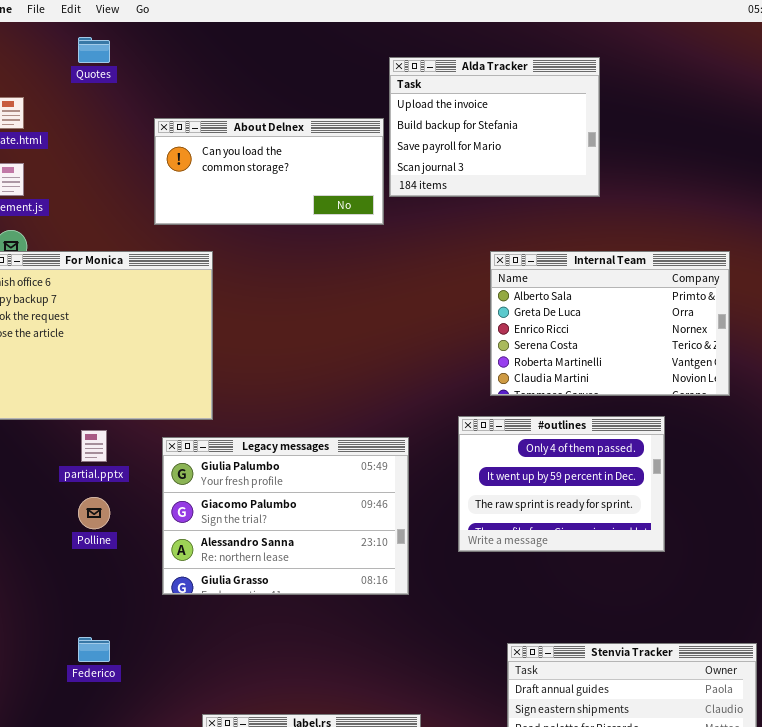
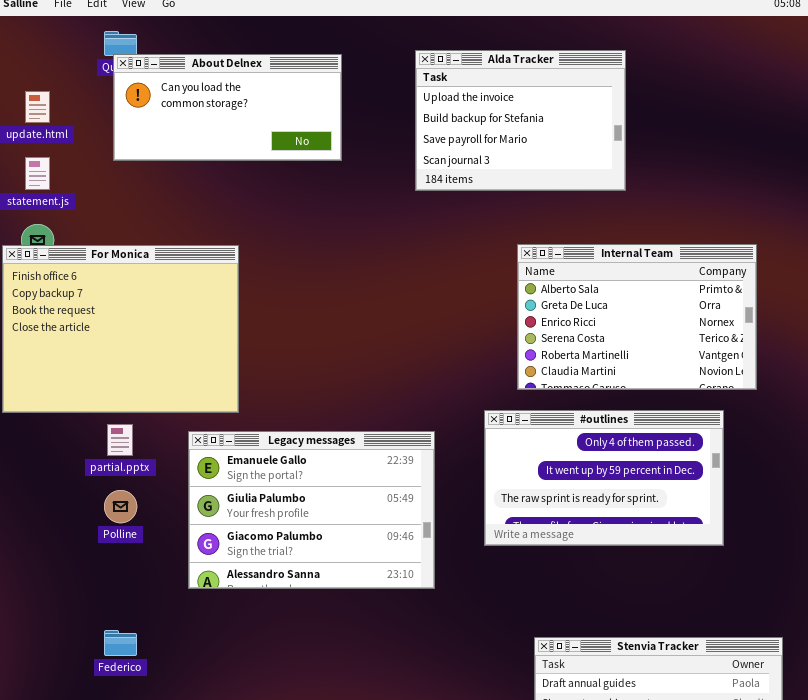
About Delnex: [154,118,384,225] -> [113,54,342,161], moved
#outlines: [458,416,665,552] -> [484,410,724,546], resized
Legacy messages: [162,437,409,595] -> [188,431,435,589], scrolled up 1 row

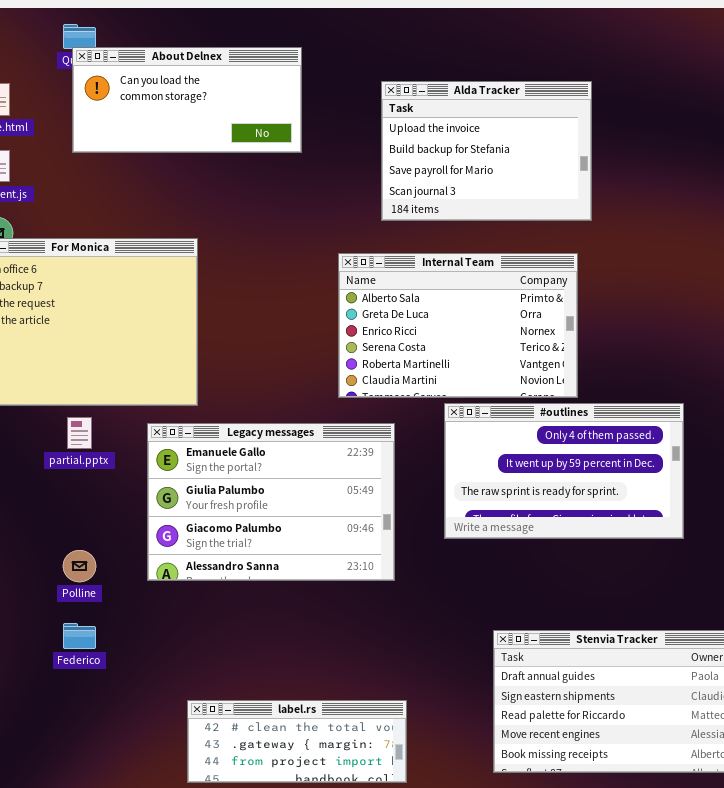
Alda Tracker: [415,50,626,191] -> [381,81,592,221], moved
Internal Team: [517,244,757,390] -> [338,253,578,398], moved
Polline: [104,490,137,523] -> [63,550,96,582], moved

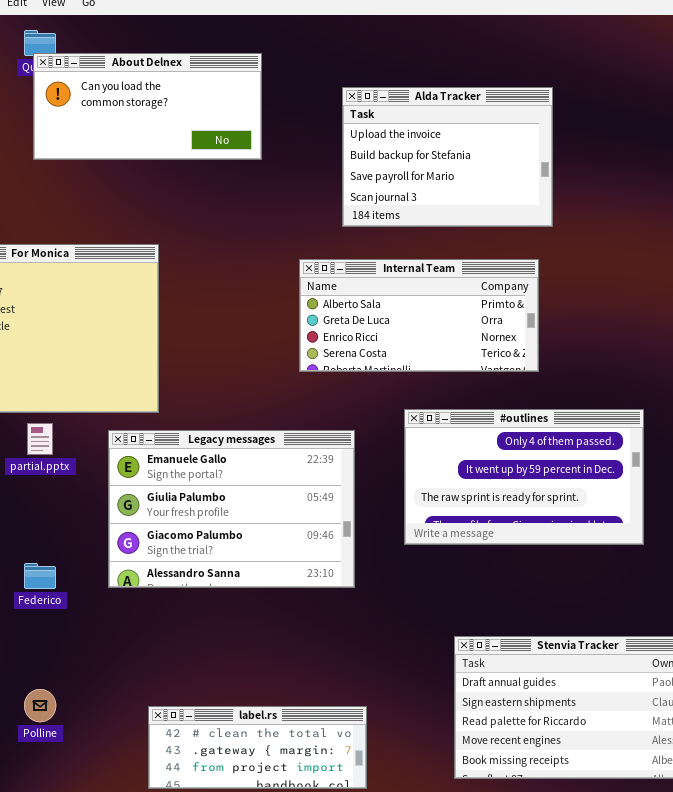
Internal Team: [338,253,578,398] -> [299,259,539,372], resized
Polline: [63,550,96,582] -> [24,689,56,722], moved
Federico: [63,623,96,649] -> [24,563,56,589], moved

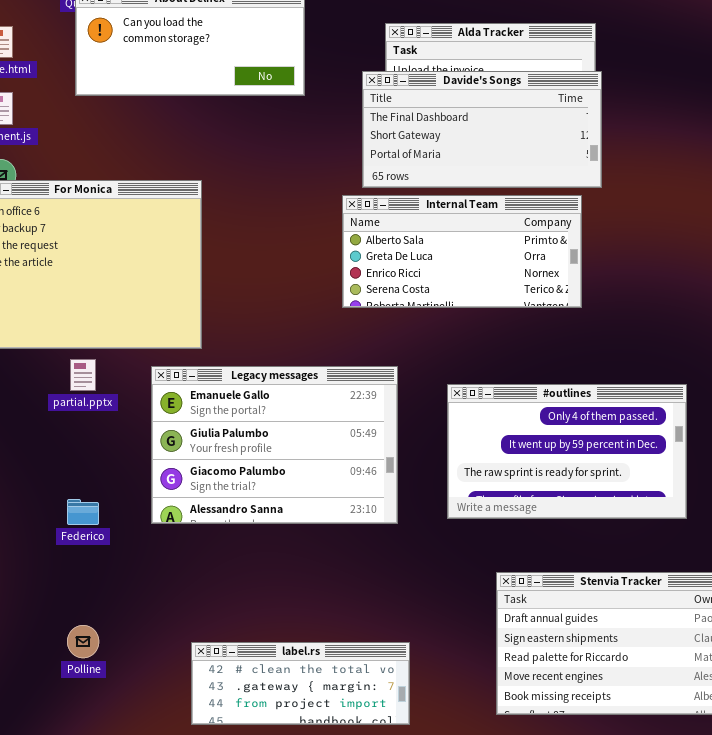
Davide's Songs: none -> [362,71,602,188], opened
#outlines: [404,409,644,545] -> [447,384,687,519], moved

